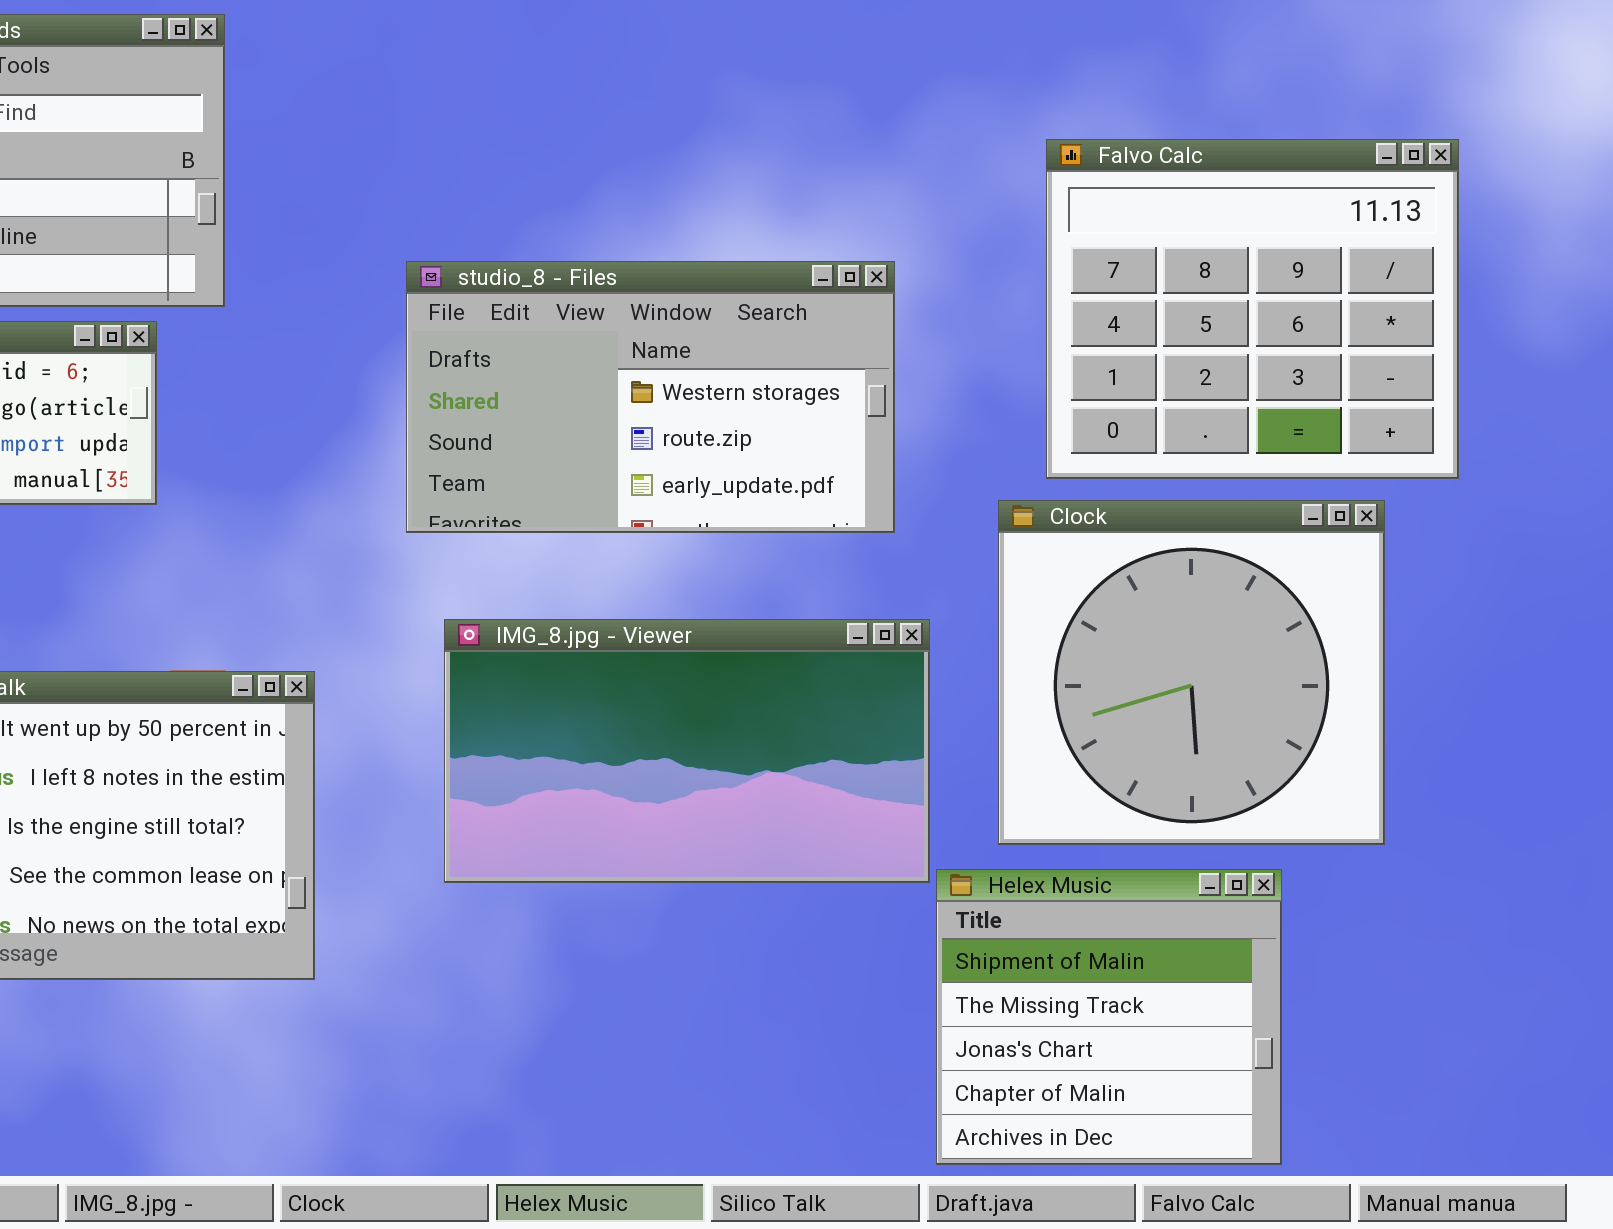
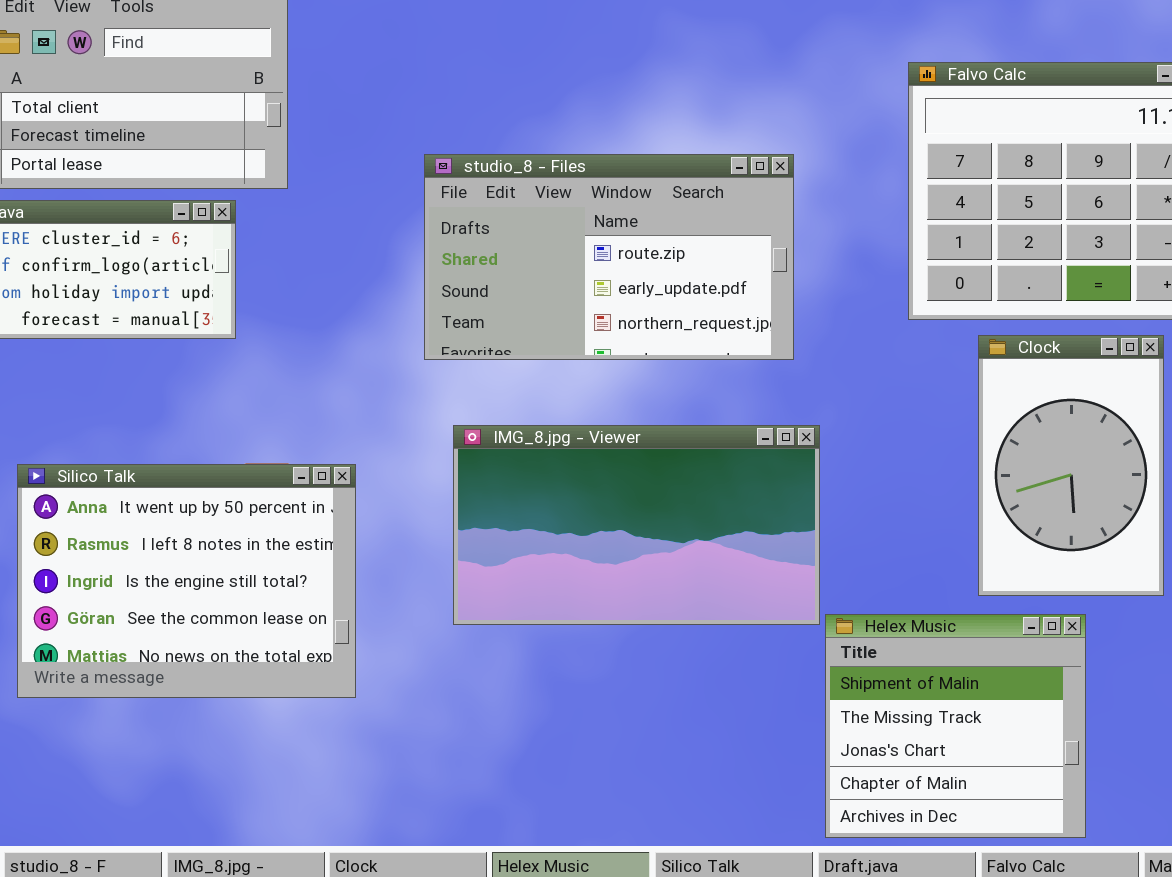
studio_8 - Files: [406,261,895,533] -> [424,154,794,360], scrolled down 1 row
Clock: [998,500,1385,845] -> [978,335,1164,596], resized

